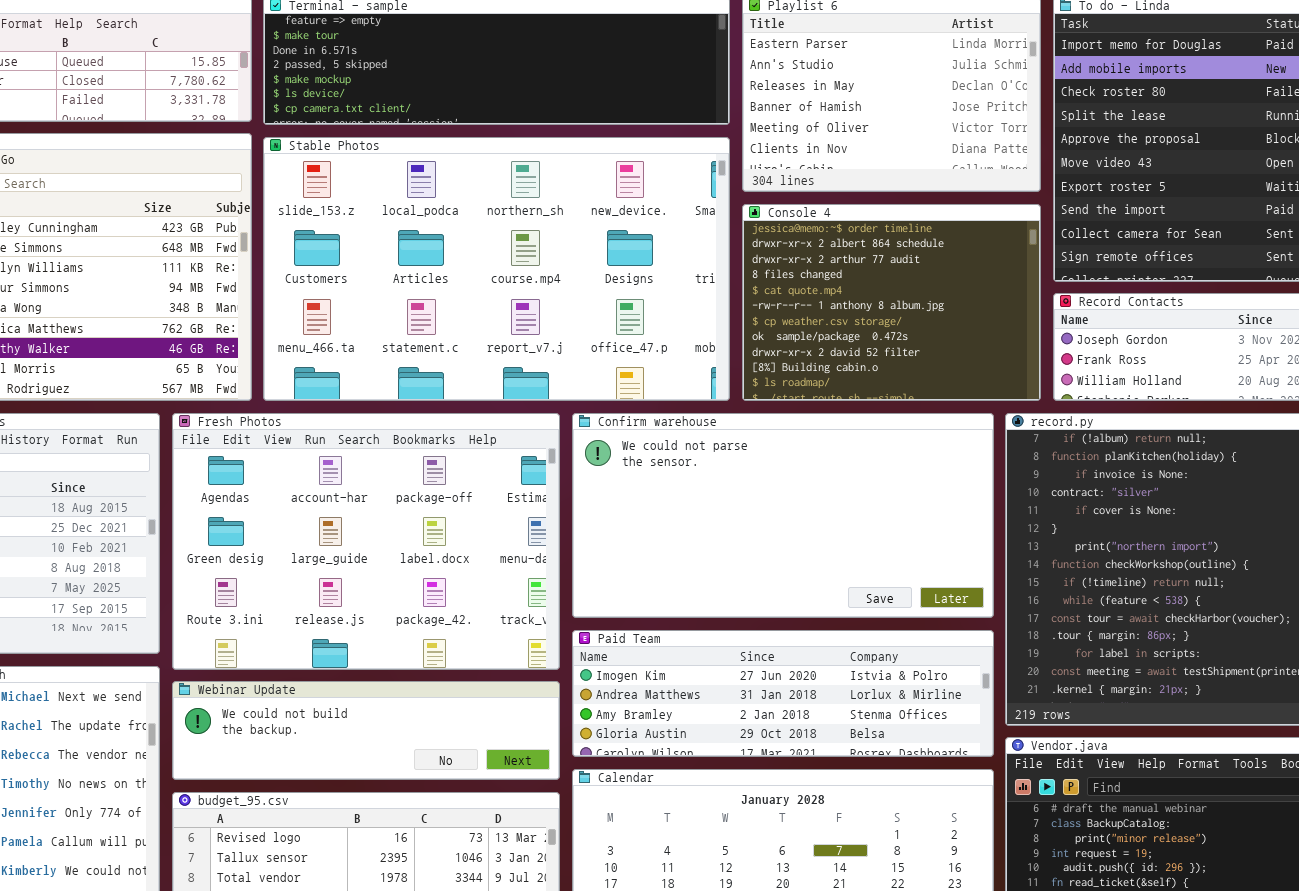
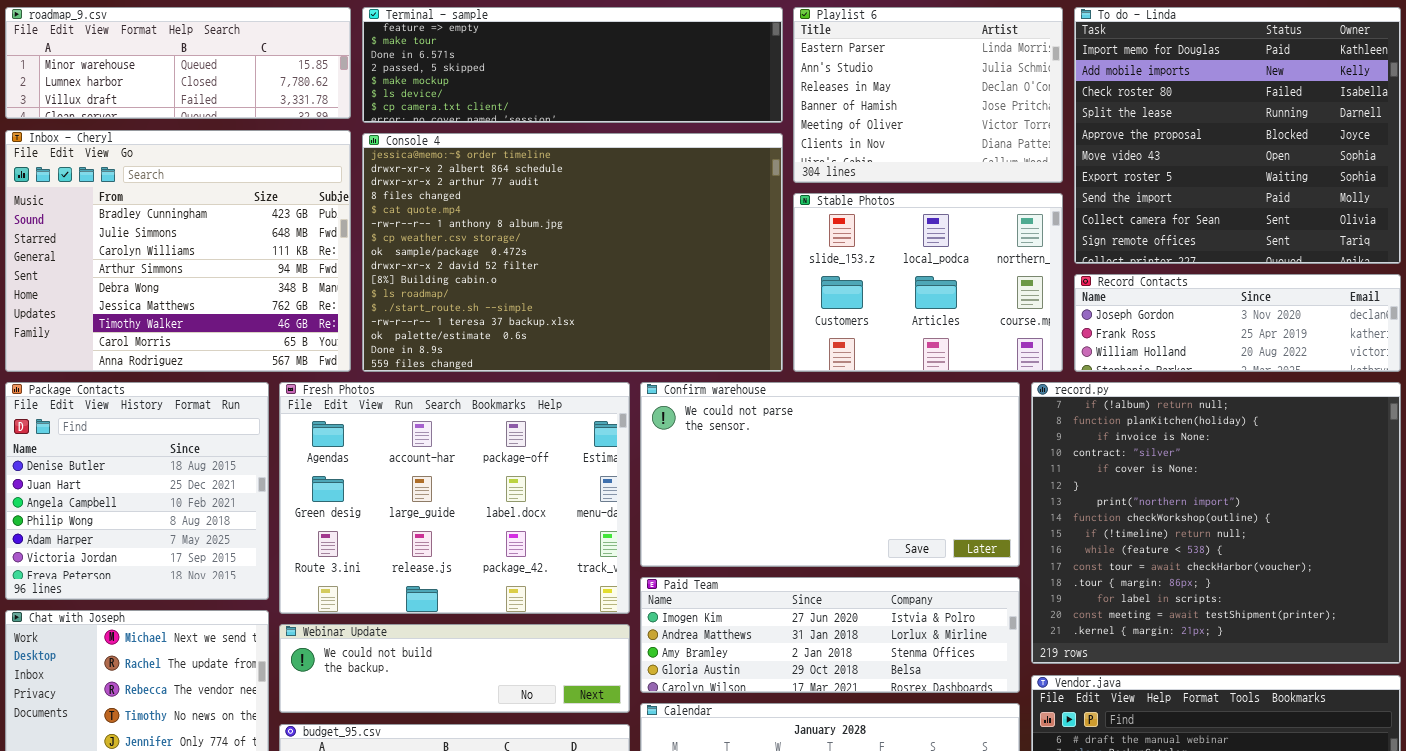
Stable Photos: [263,137,730,401] -> [793,193,1063,372], moved, resized
Console 4: [742,204,1041,401] -> [362,133,783,372], moved, resized

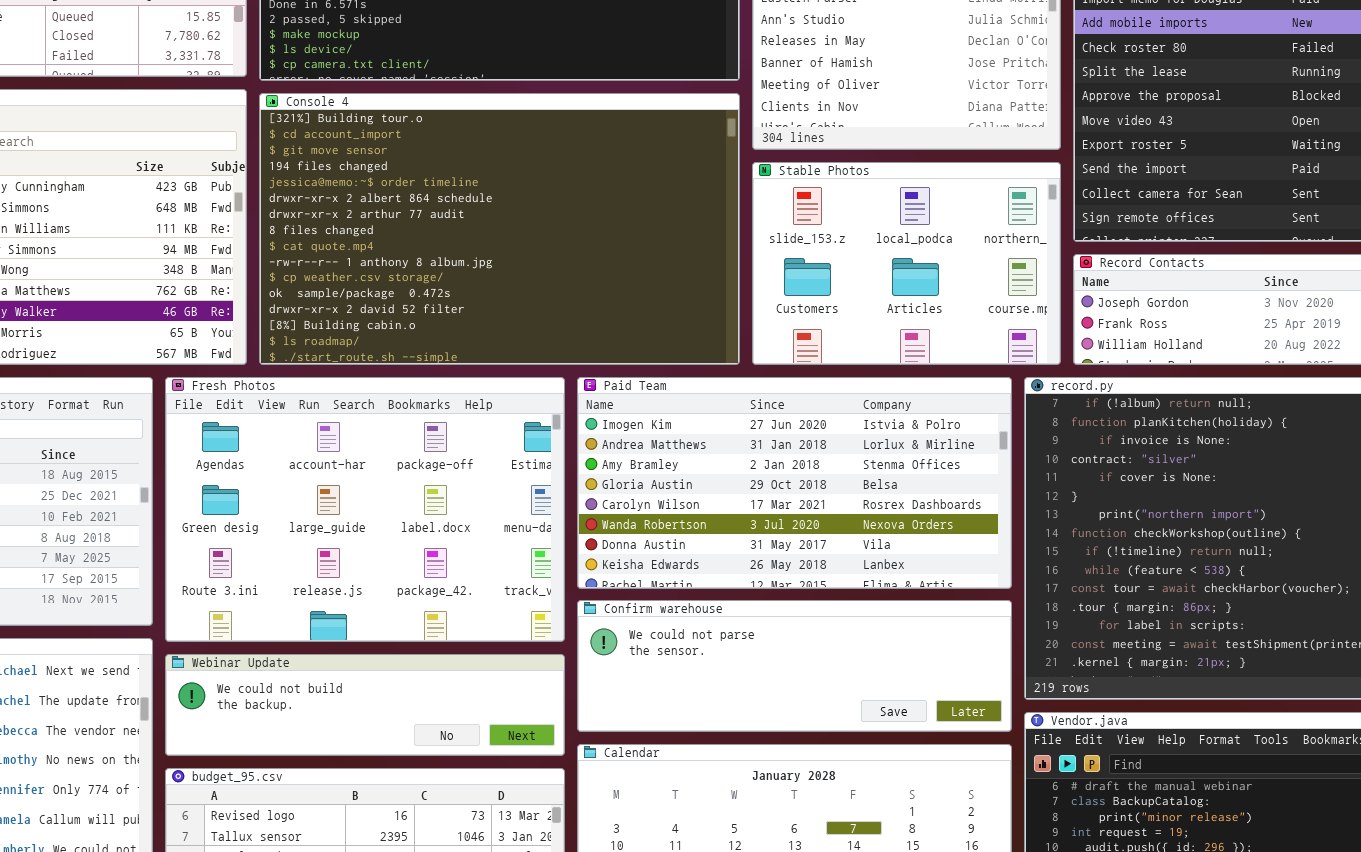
Console 4: [362,133,783,372] -> [259,93,740,365], scrolled up 4 rows
Confirm warehouse: [640,382,1020,567] -> [577,600,1012,732], moved, resized
Paid Team: [640,577,1020,693] -> [577,377,1012,589], moved, resized

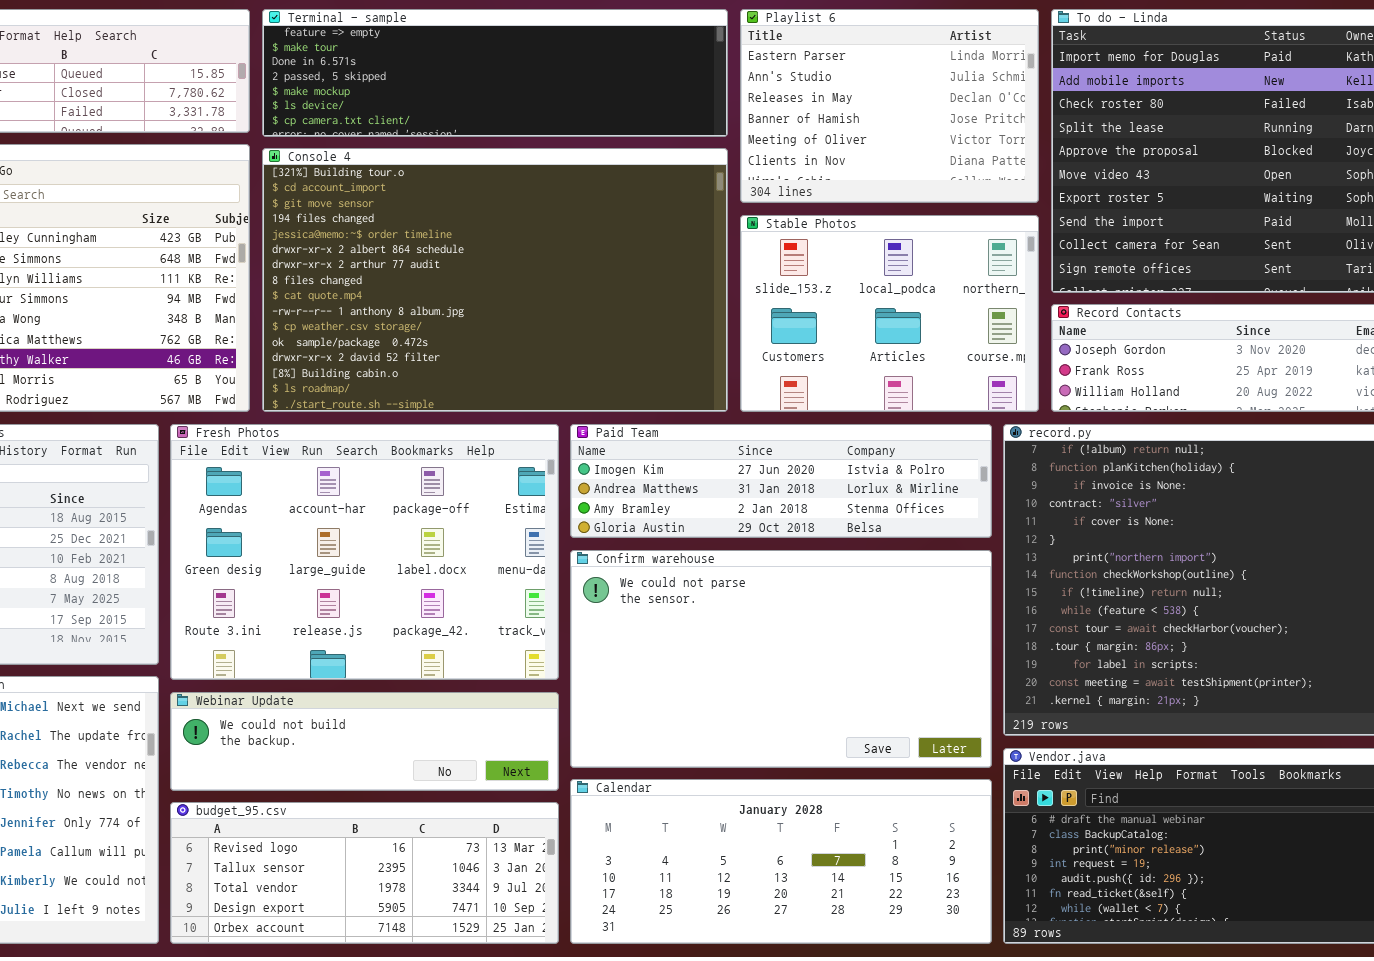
Paid Team: [577,377,1012,589] -> [570,424,992,538], resized
Confirm warehouse: [577,600,1012,732] -> [570,550,992,768], resized

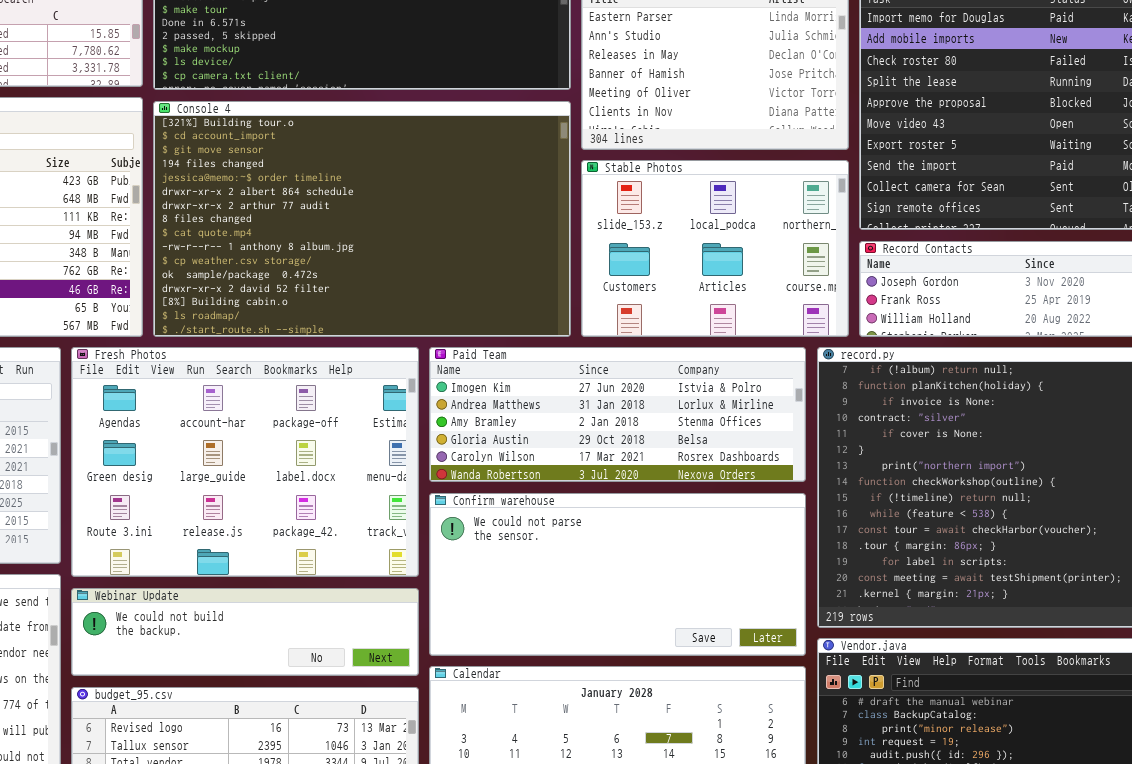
Paid Team: [570,424,992,538] -> [429,347,806,482], resized
Confirm warehouse: [570,550,992,768] -> [429,493,806,656], resized

